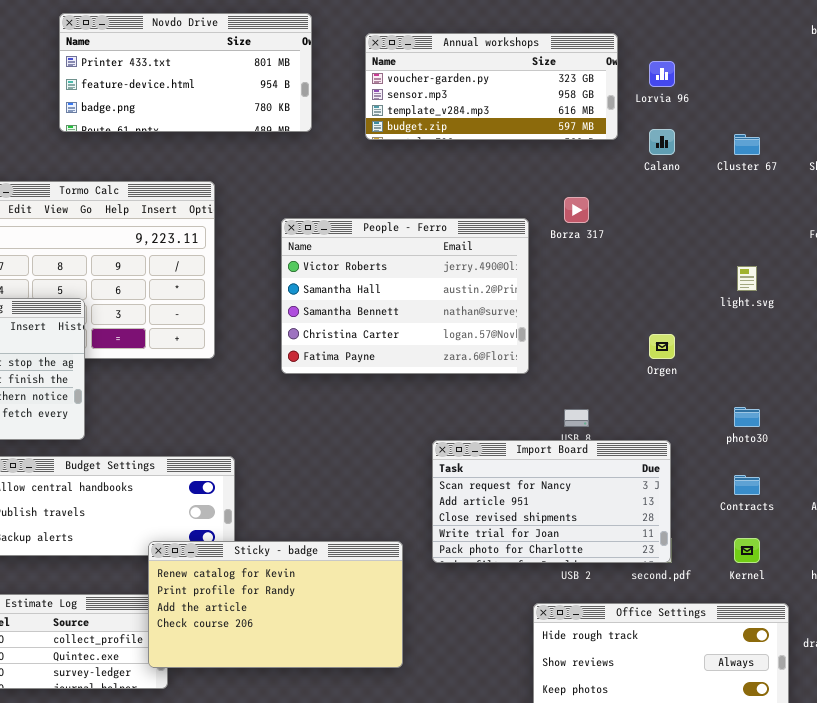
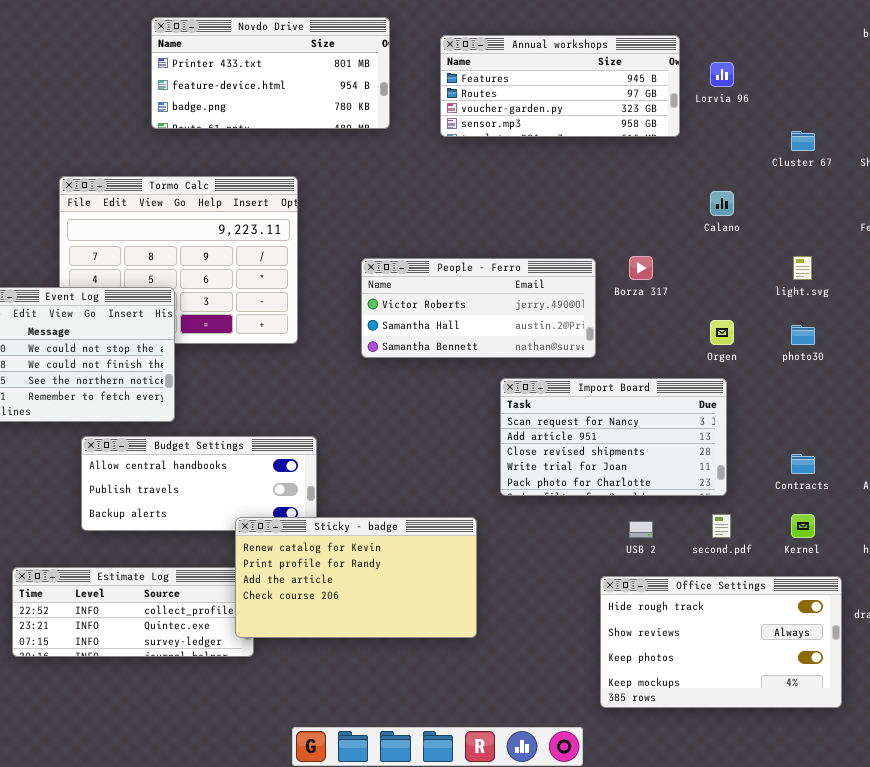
Annual workshops: [365,33,618,140] -> [440,35,680,137], scrolled up 2 rows
Calano: [649,129,675,155] -> [710,191,734,216], moved
Borza 317: [564,197,589,223] -> [629,256,653,280], moved
People - Ferro: [281,218,529,374] -> [361,258,596,358], resized
photo30: [734,407,760,427] -> [791,325,815,345], moved
Import Board: [432,440,671,563] -> [500,378,727,496], moved

